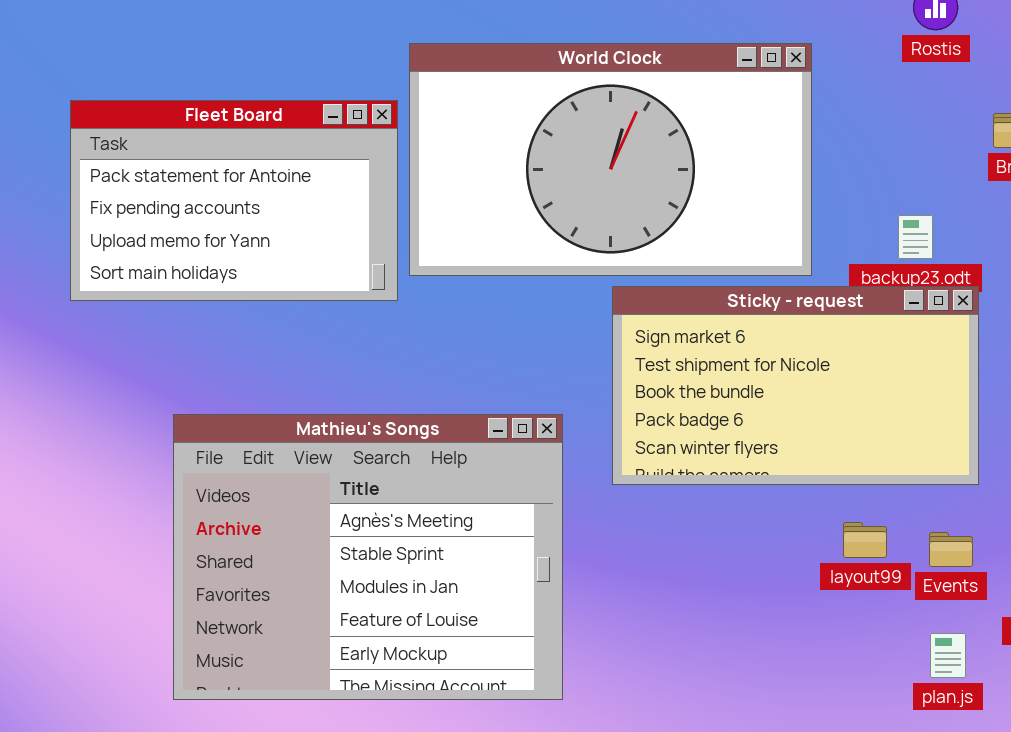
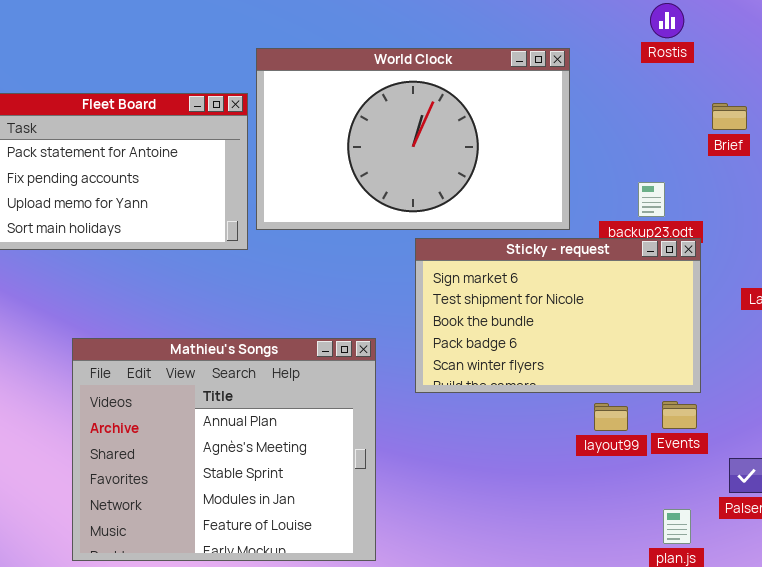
Mathieu's Songs: [173,414,563,700] -> [72,338,376,561], scrolled up 1 row
layout99: [843,522,887,558] -> [594,403,628,431], moved
Events: [929,532,973,567] -> [662,401,697,429], moved

